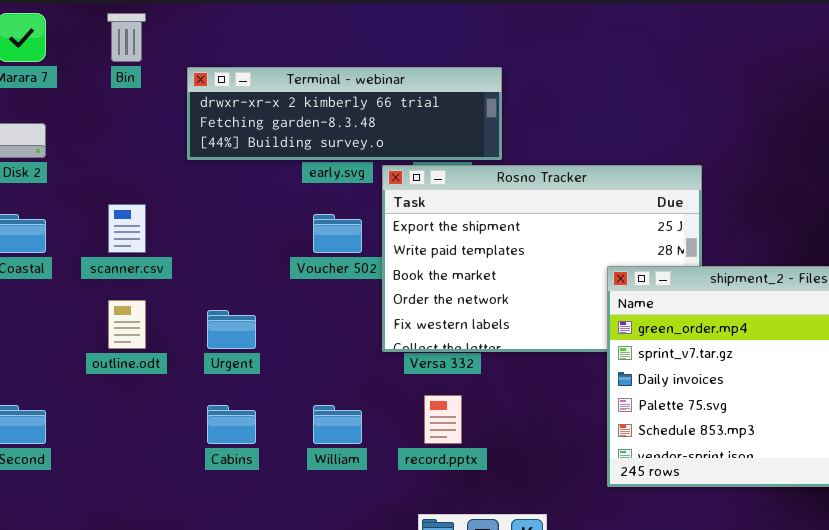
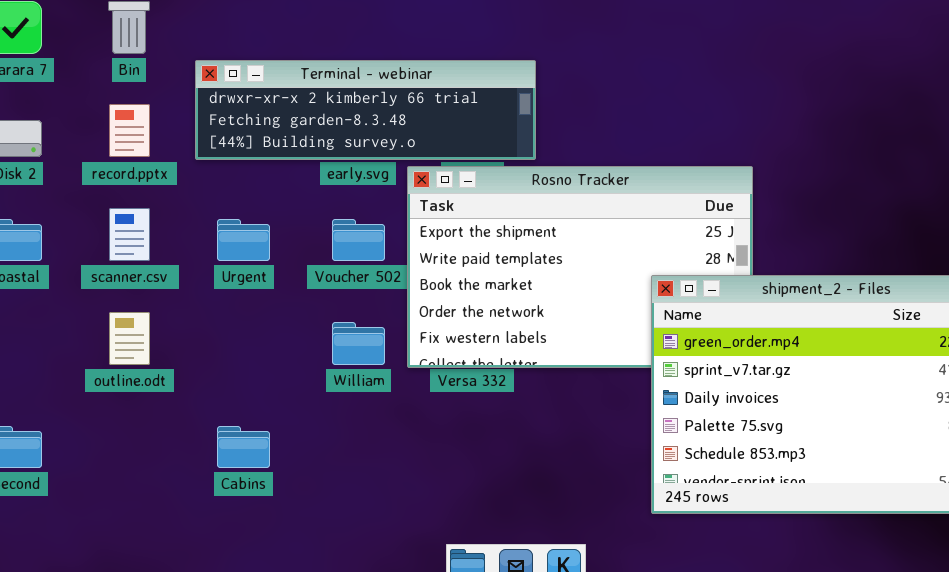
Urgent: [207,310,256,349] -> [217,219,270,261], moved
record.pptx: [424,395,462,444] -> [109,104,150,157], moved
William: [313,405,362,444] -> [332,322,385,365], moved

